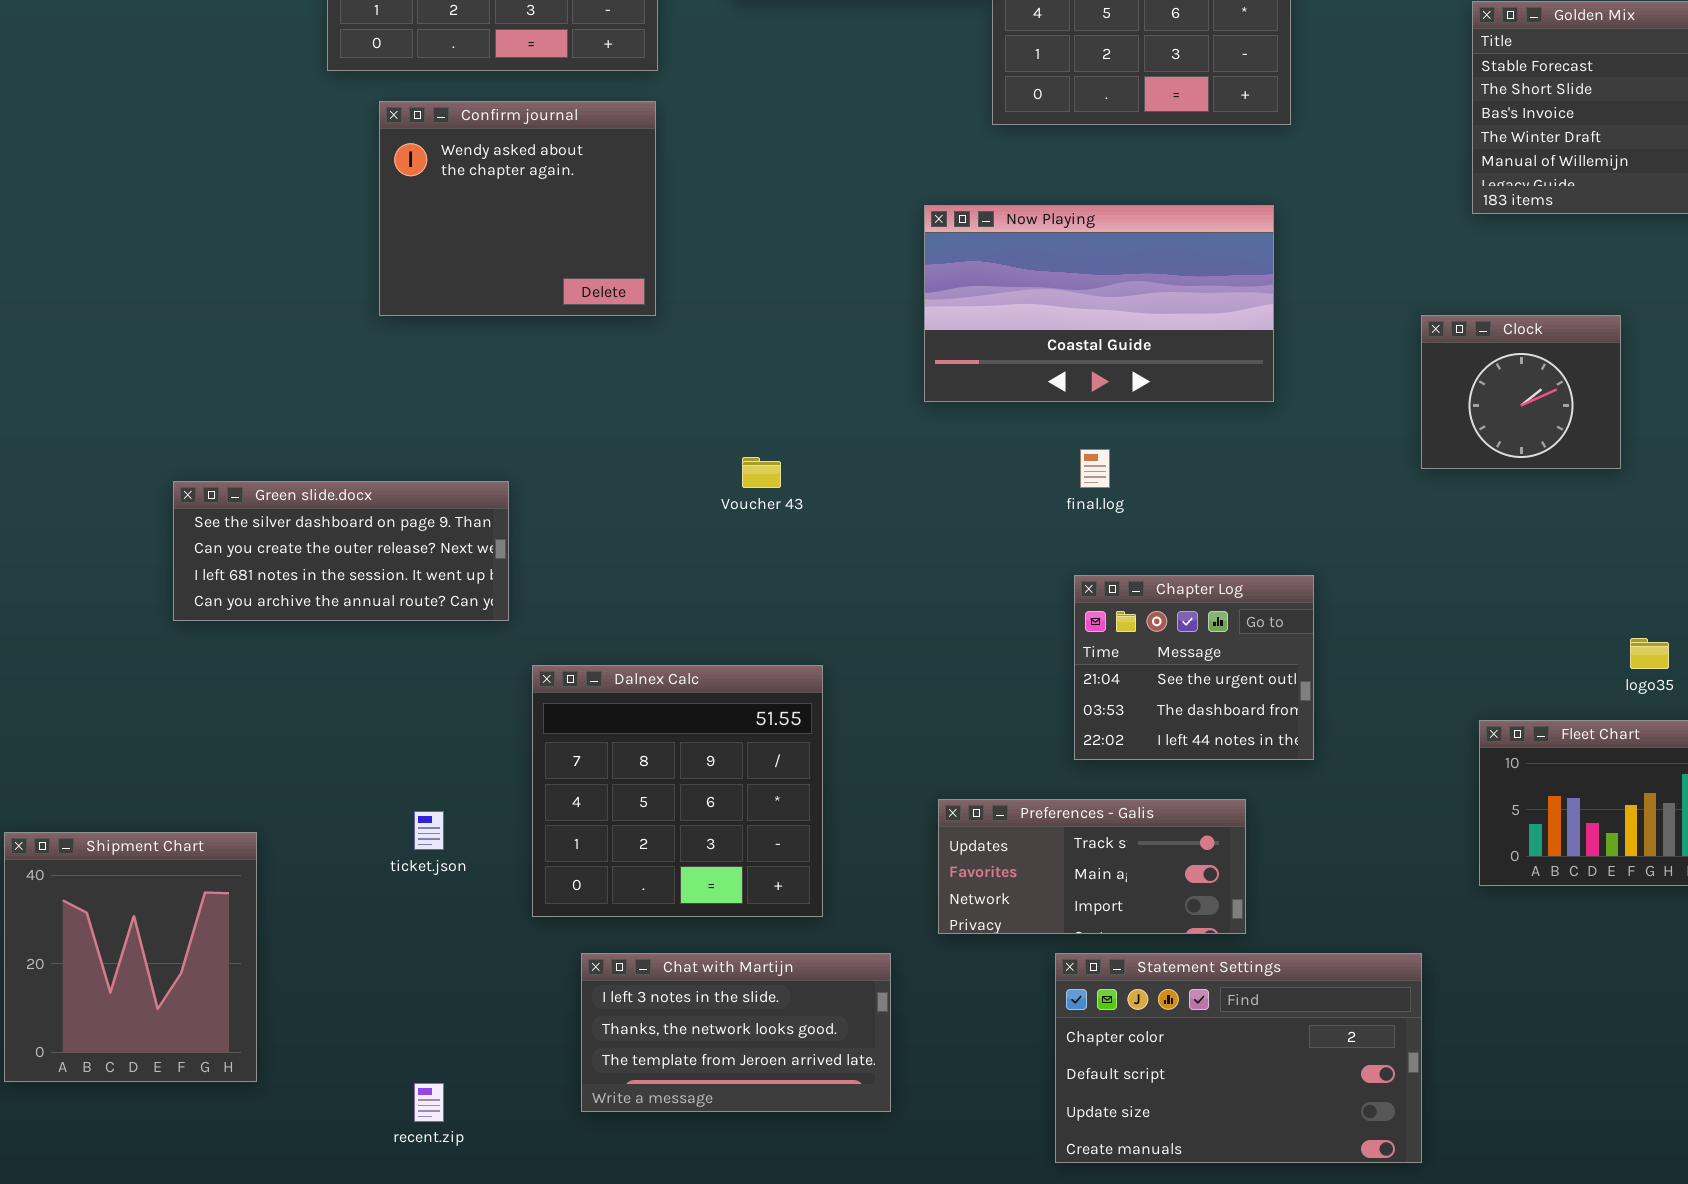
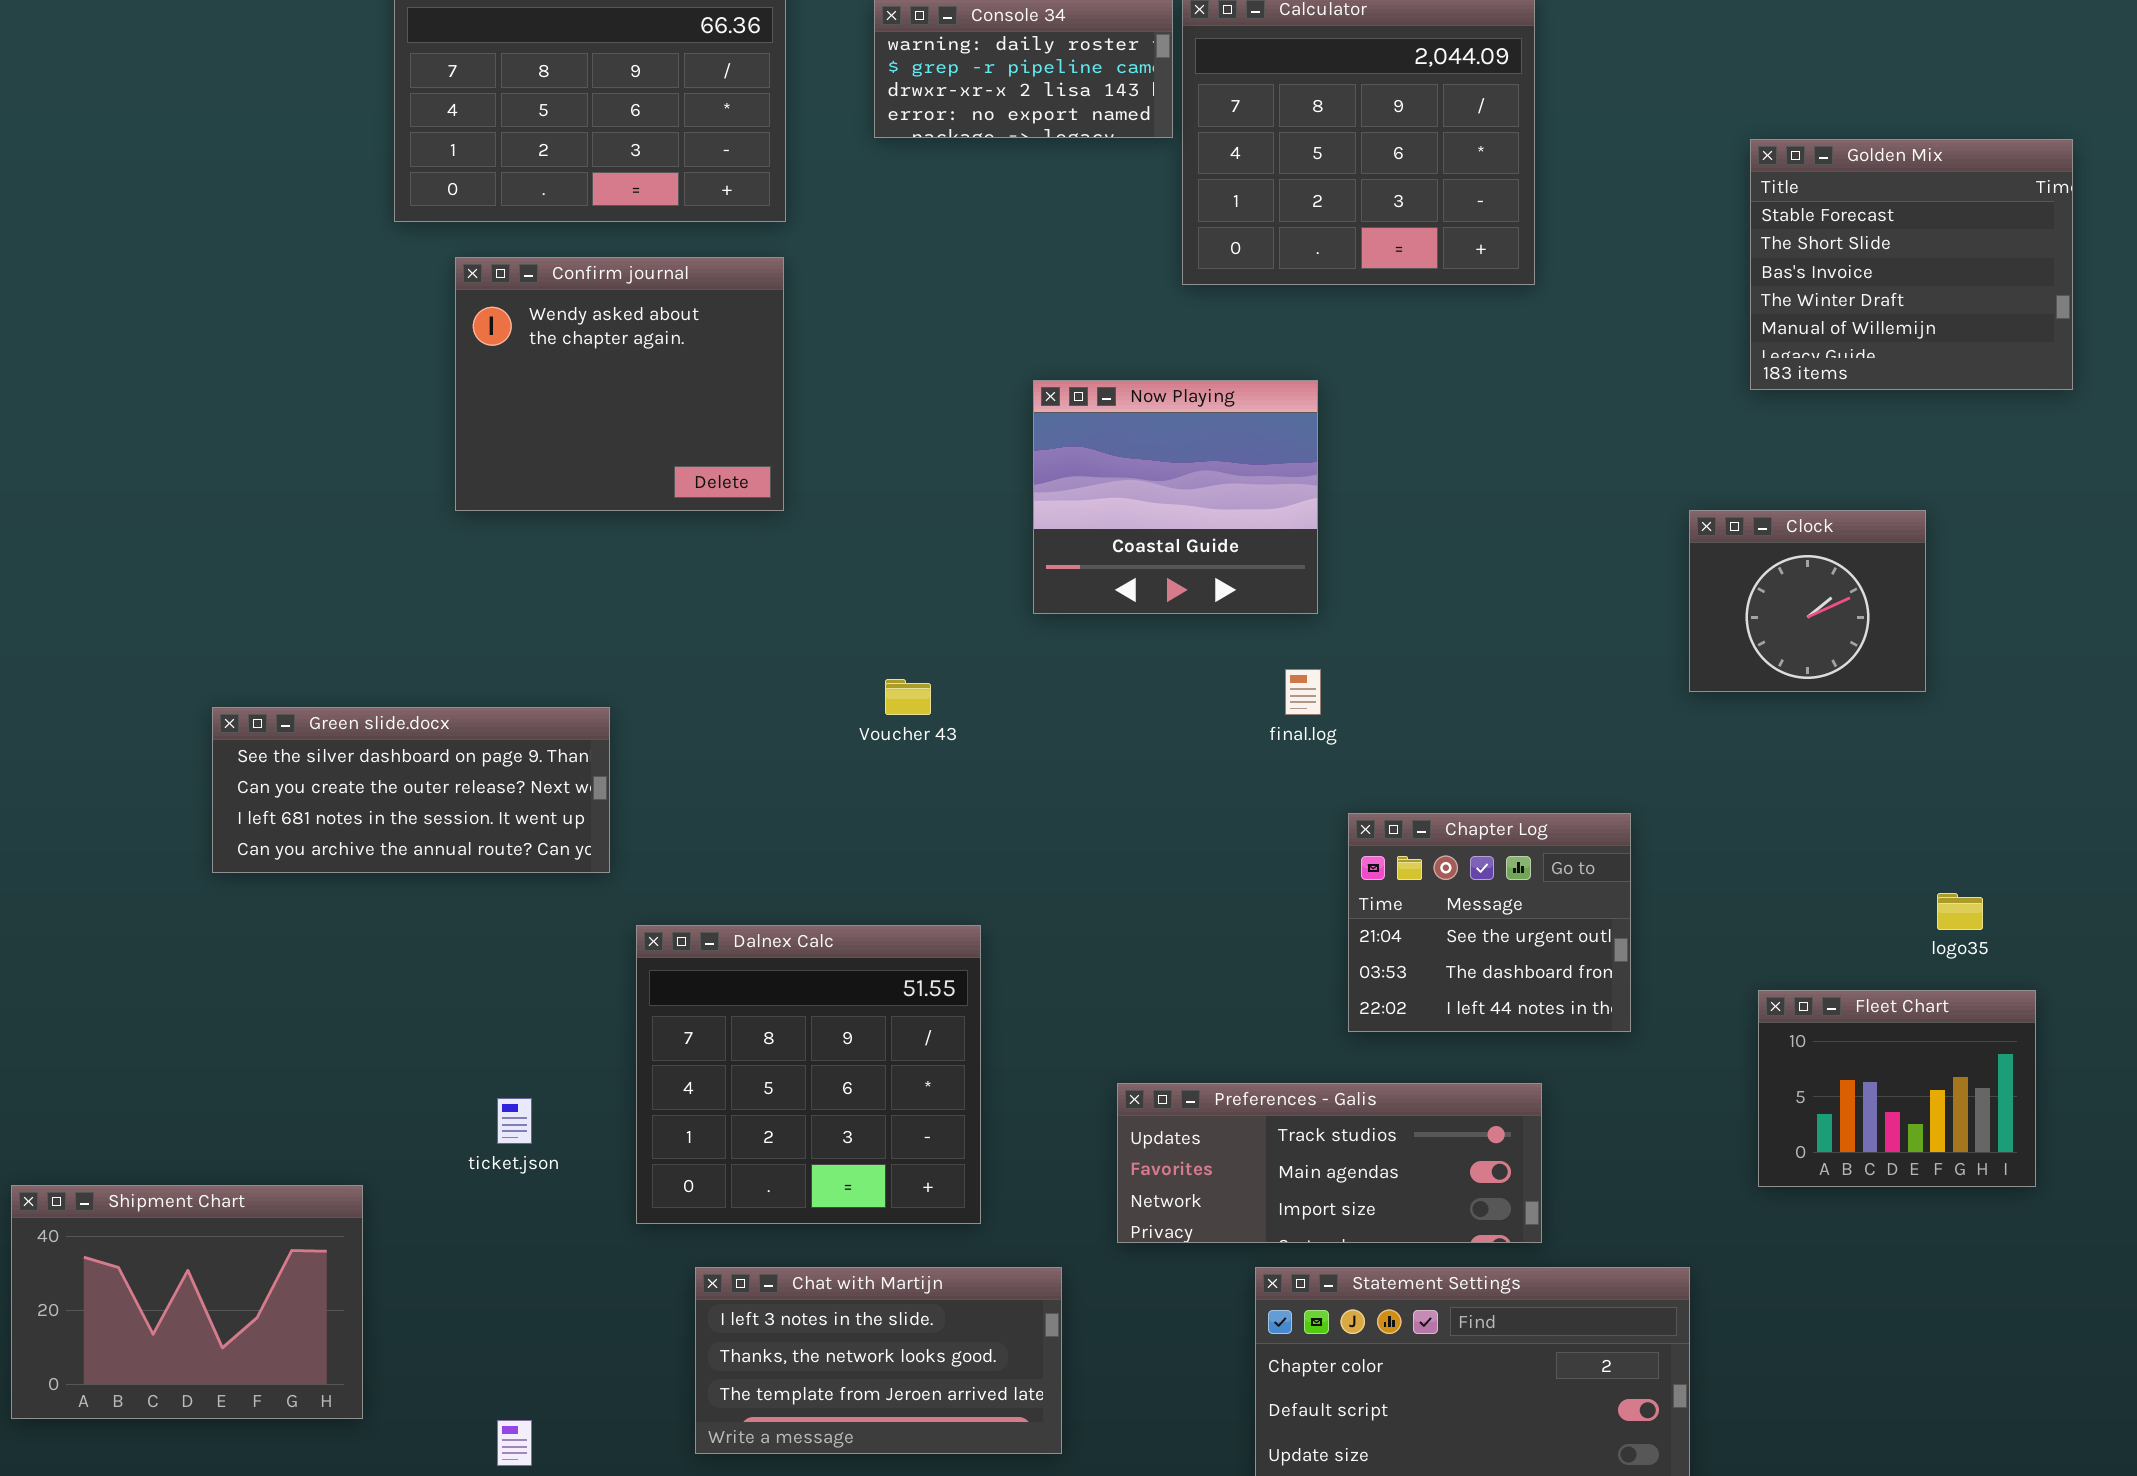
Now Playing: [924,205,1274,402] -> [1033,380,1318,614], moved, resized
Chapter Log: [1074,575,1314,760] -> [1348,813,1631,1032], moved
Preferences - Galis: [938,799,1246,934] -> [1117,1083,1542,1243], resized
Shipment Chart: [4,832,257,1082] -> [11,1185,363,1419], resized

